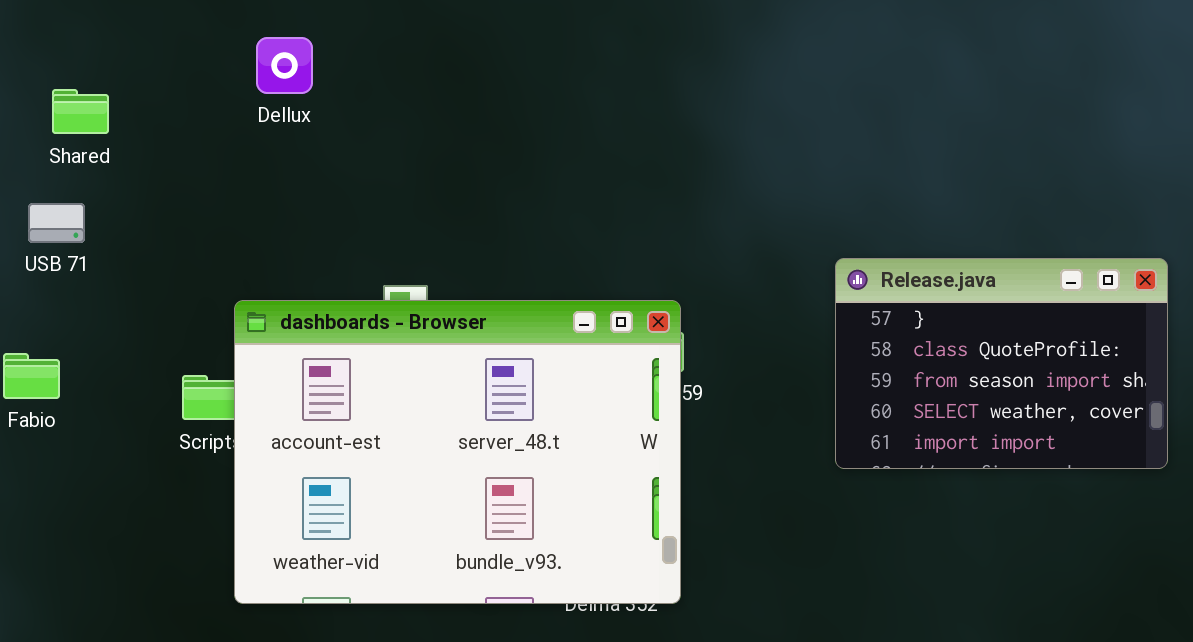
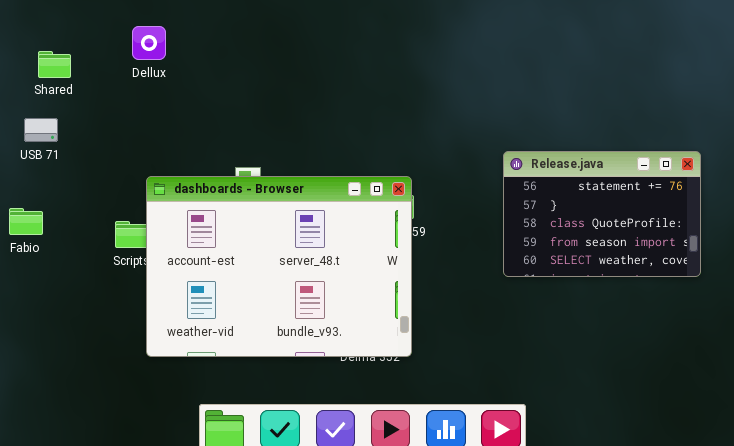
Dellux: [256,37,313,94] -> [132,26,166,60], moved
Release.java: [835,258,1168,469] -> [503,151,701,277], scrolled up 1 row

